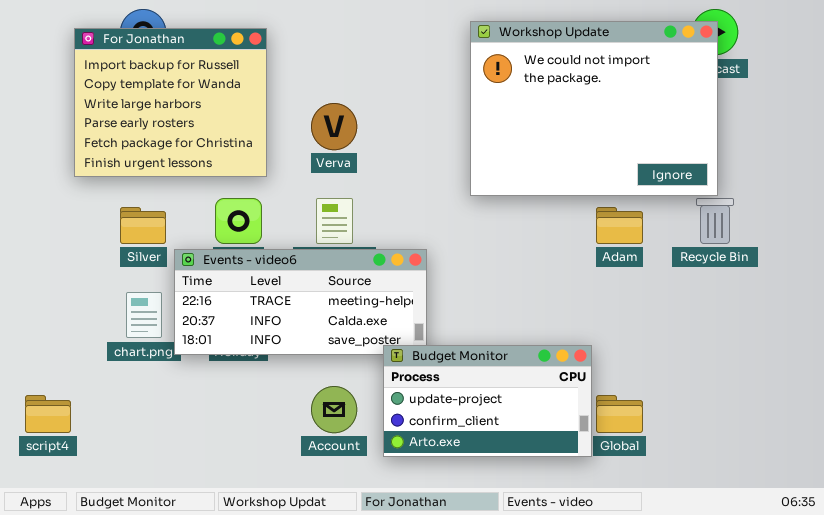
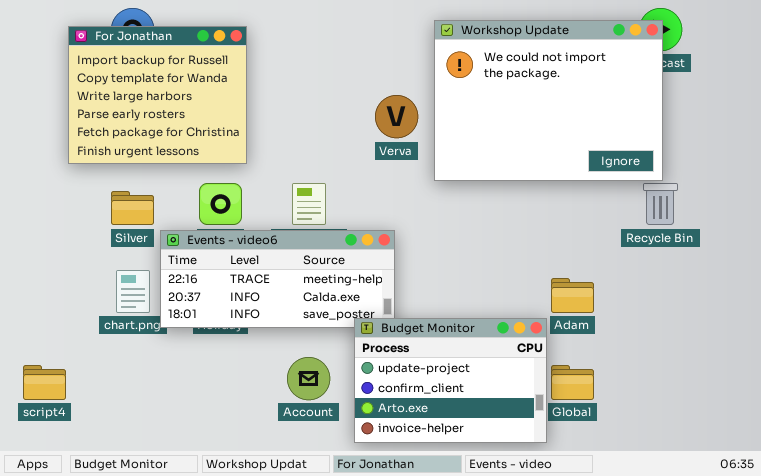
Verva: [311,103,357,150] -> [375,95,418,138], moved
Adam: [596,207,643,244] -> [551,278,594,313], moved
Budget Monitor: [383,345,592,457] -> [354,318,547,443], resized

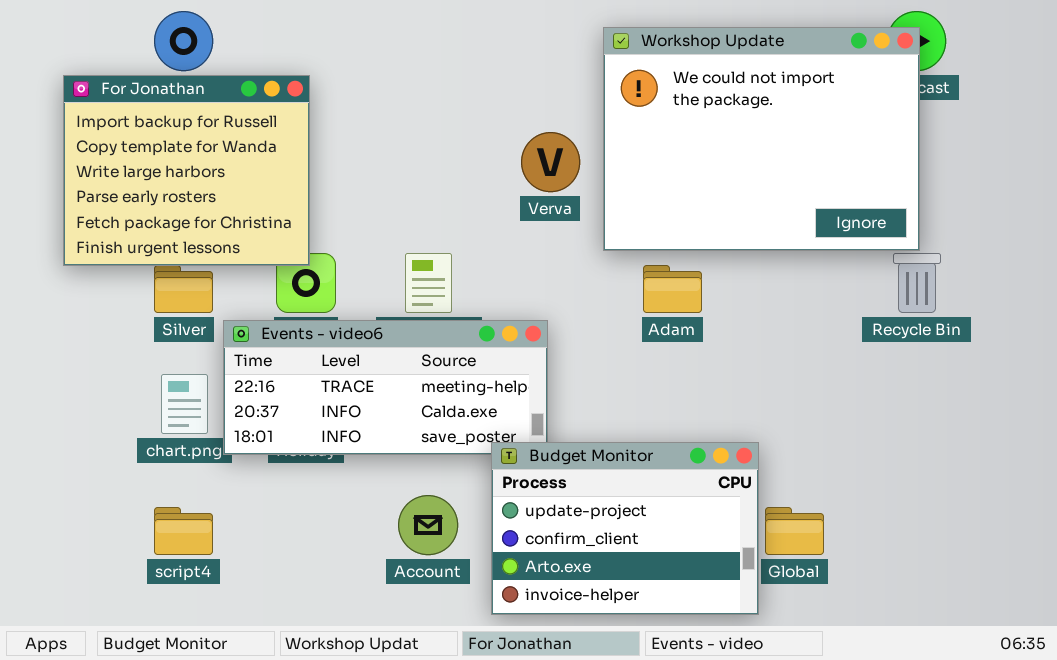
For Jonathan: [68,26,247,164] -> [63,75,310,266], moved
Adam: [551,278,594,313] -> [643,265,702,313], moved
script4: [23,365,66,400] -> [154,507,213,555], moved

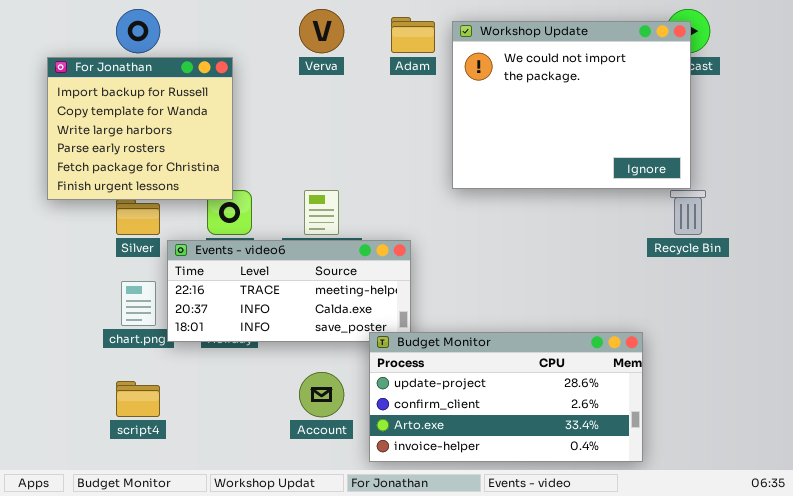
Verva: [521,132,580,192] -> [299,9,344,53], moved
Adam: [643,265,702,313] -> [391,17,435,53], moved
Budget Monitor: [491,442,759,615] -> [369,332,643,462], resized

